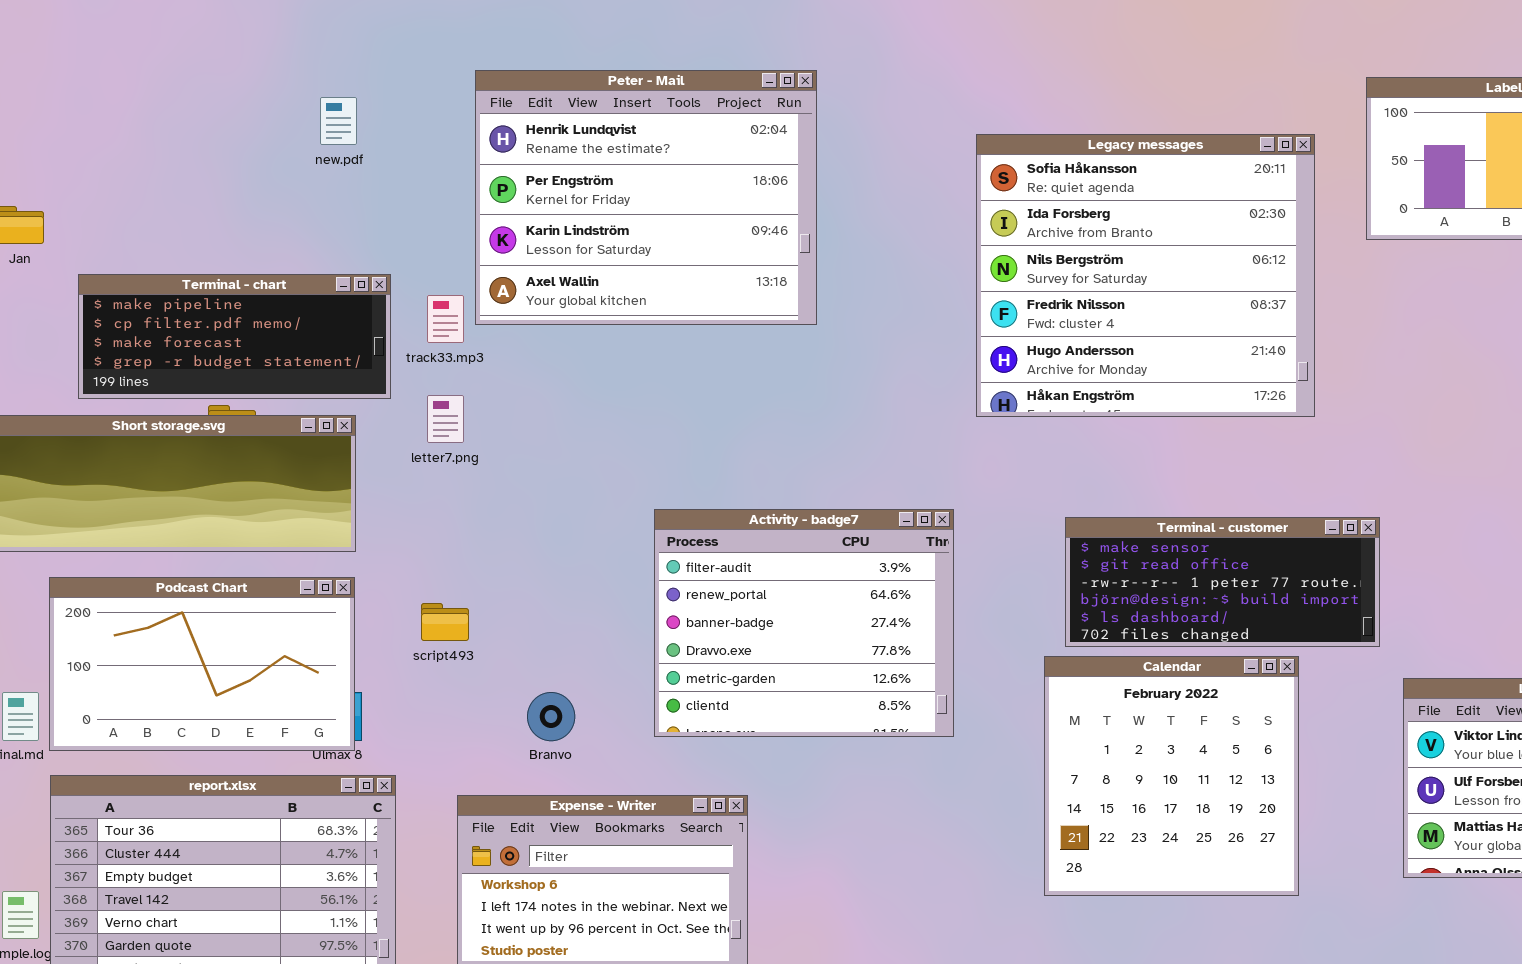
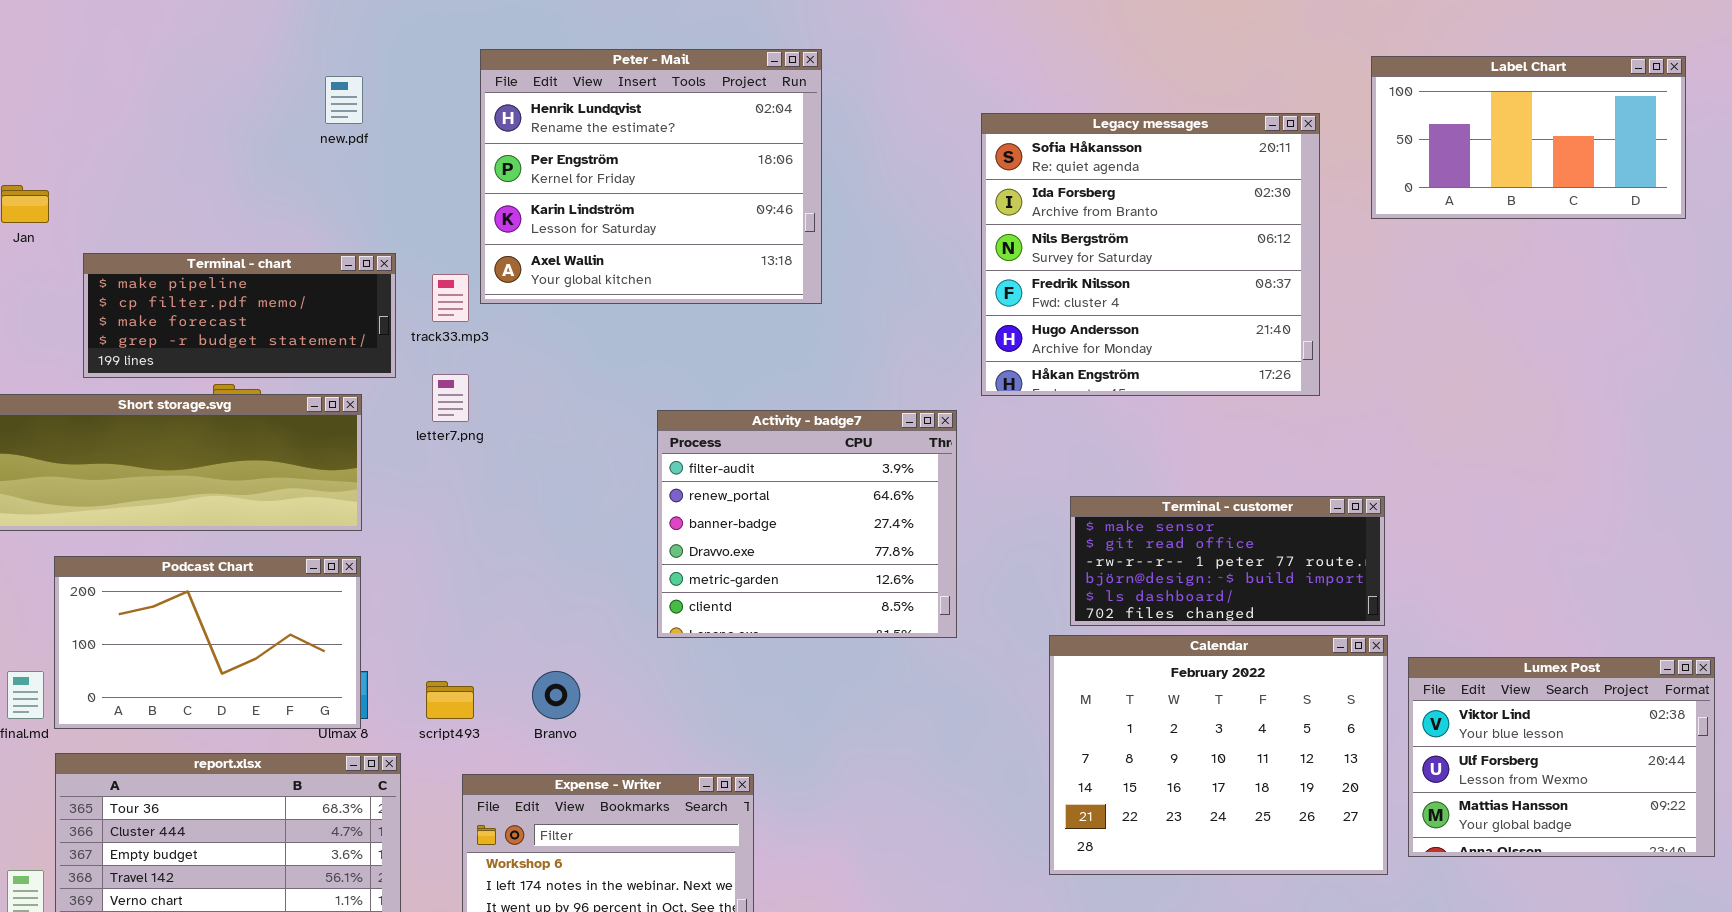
Activity - badge7: [654,509,954,737] -> [657,410,957,638], moved
script493: [421,603,469,641] -> [426,681,474,719], moved
Calendar: [1044,656,1299,896] -> [1049,635,1388,875], resized

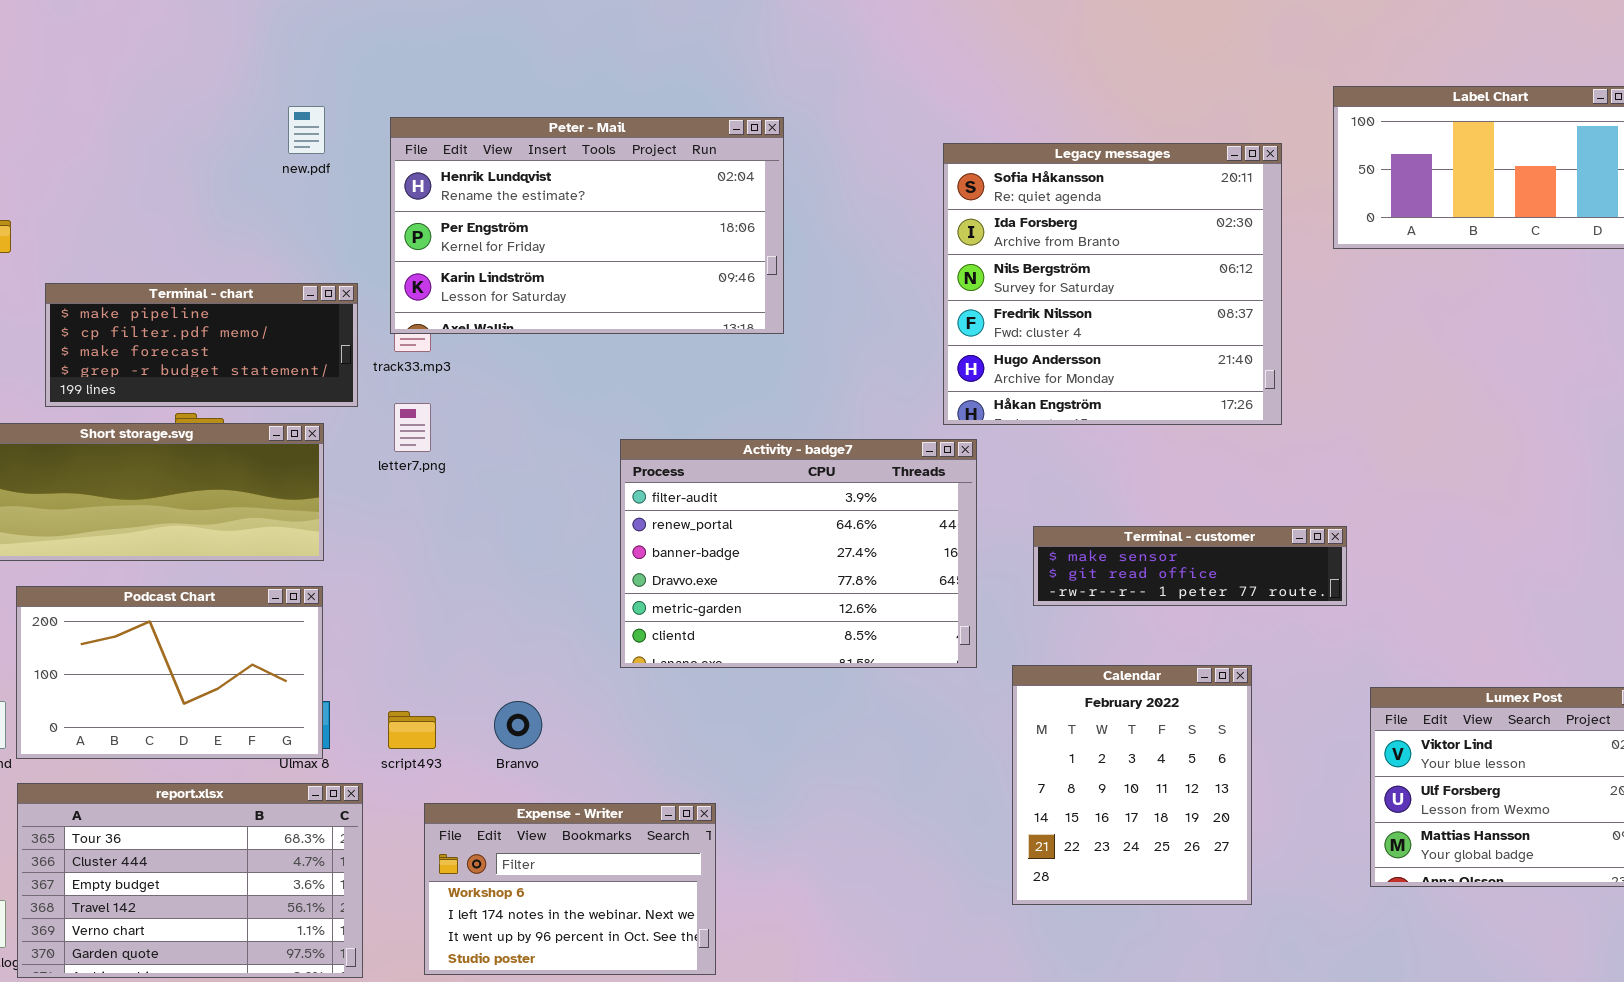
Peter - Mail: [480,49,822,304] -> [390,117,784,334], resized
Activity - badge7: [657,410,957,638] -> [620,439,977,668], resized
Terminal - customer: [1070,496,1385,626] -> [1033,526,1347,606], resized
Calendar: [1049,635,1388,875] -> [1012,665,1252,905], resized

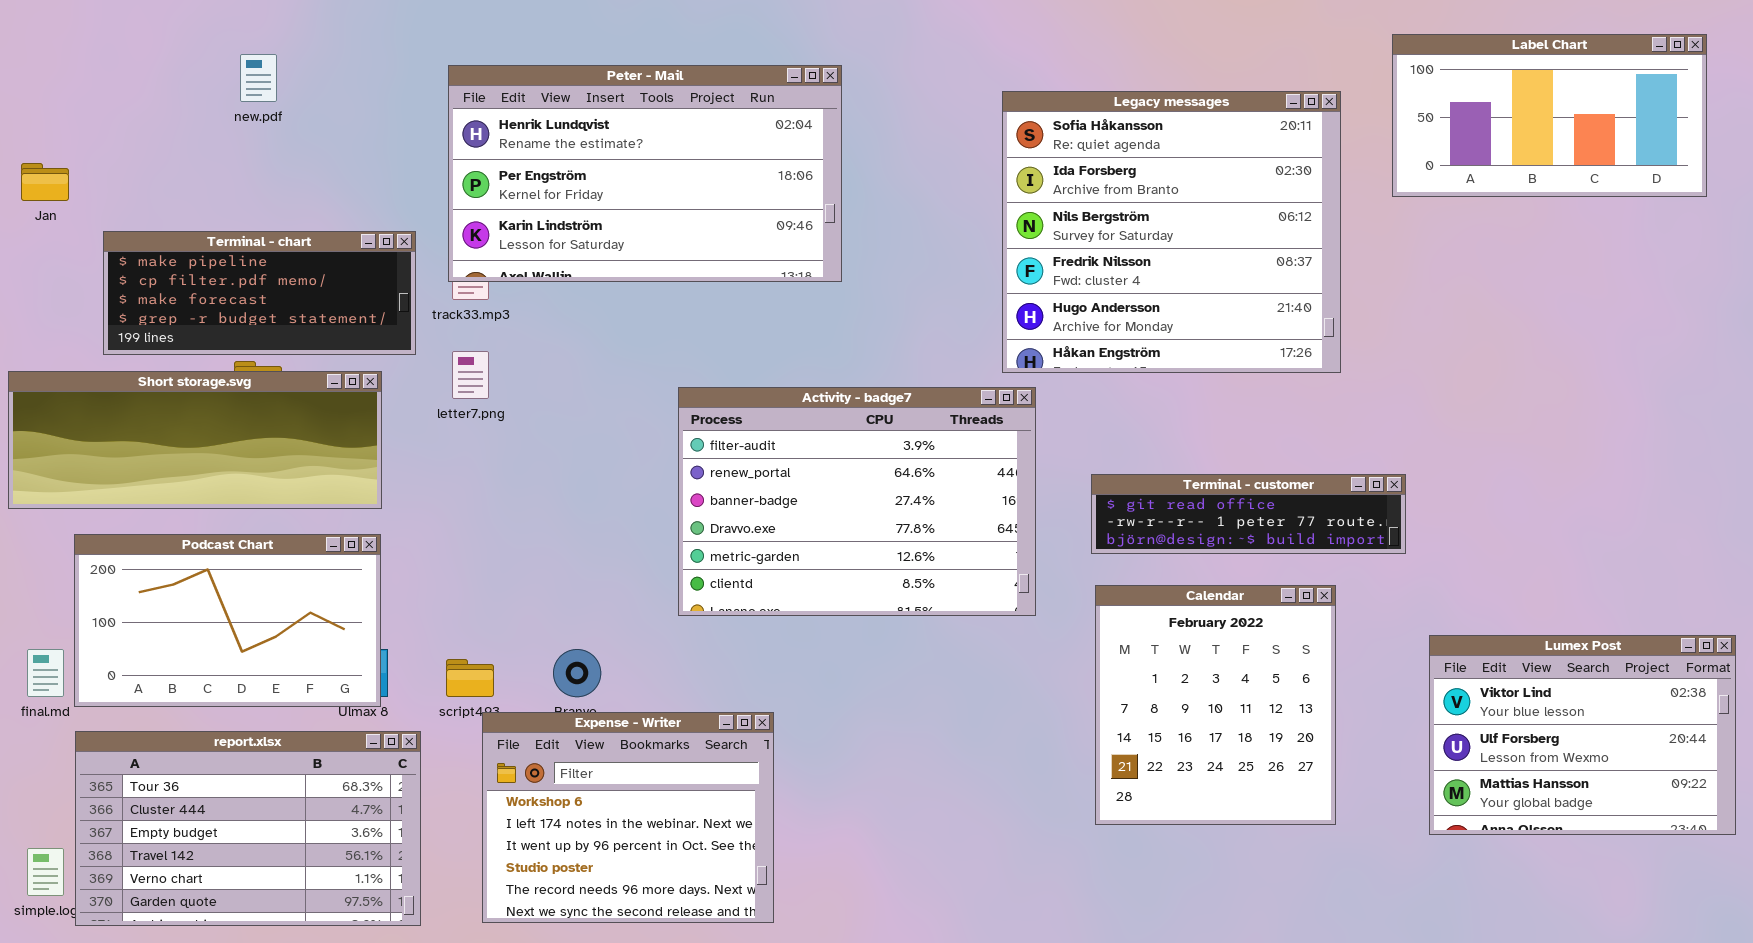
new.pdf: [288,106,325,154] -> [240,54,277,102], moved
Terminal - customer: [1033,526,1347,606] -> [1091,474,1406,554], scrolled down 1 row
Calendar: [1012,665,1252,905] -> [1095,585,1336,825], moved
Expense - Writer: [424,803,716,975] -> [482,712,774,923], resized

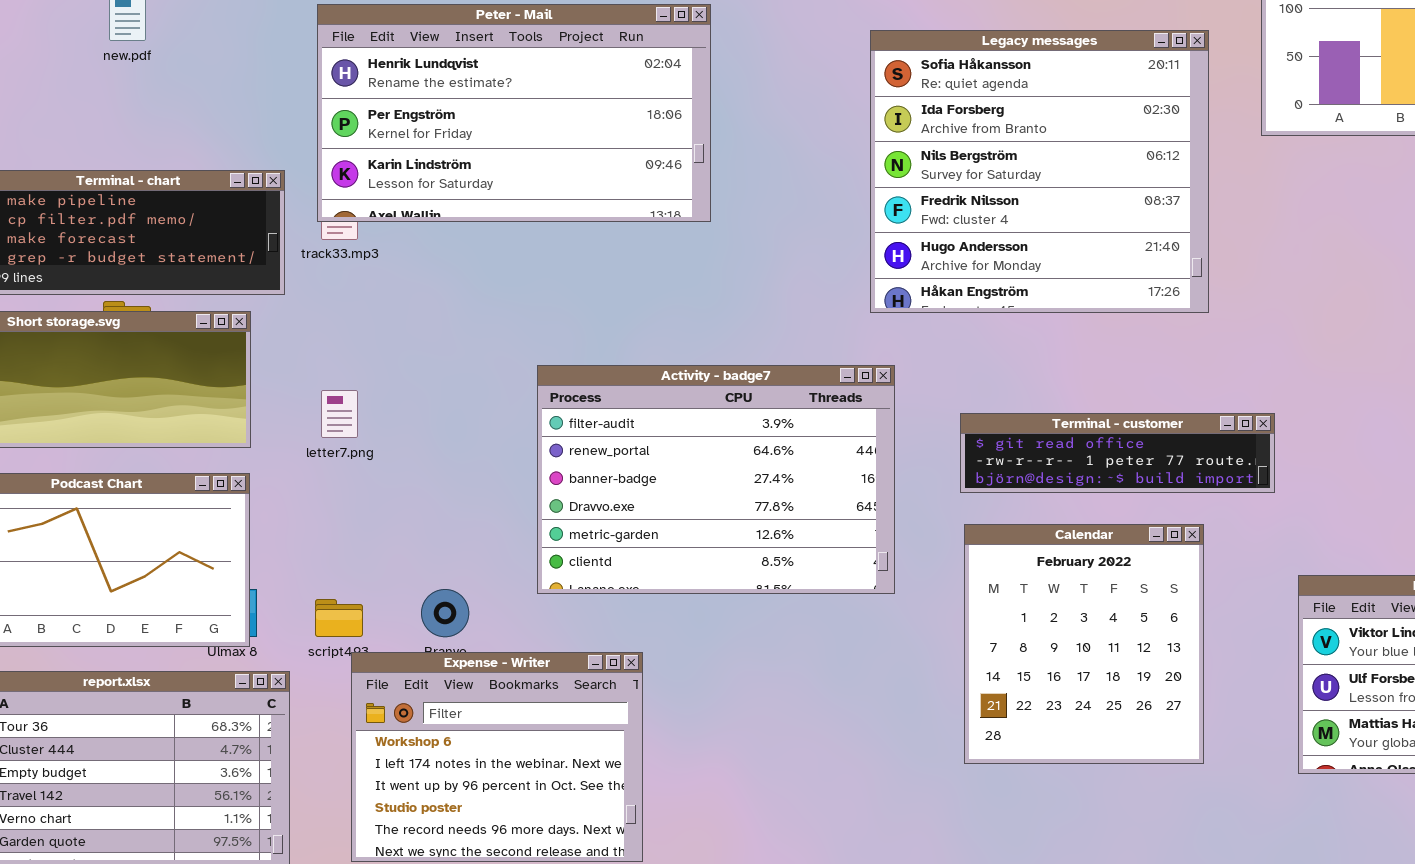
letter7.png: [452,351,489,399] -> [321,390,358,438], moved
Activity - badge7: [678,387,1036,616] -> [537,365,895,594], moved

